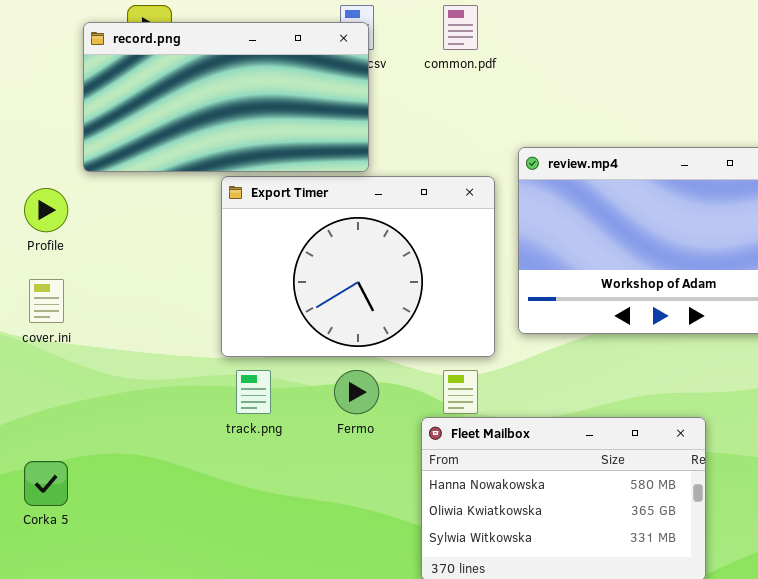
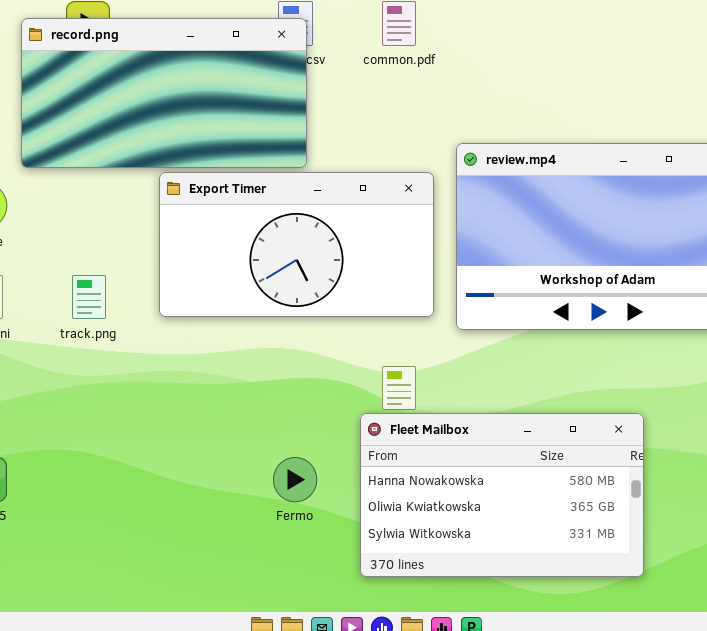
Export Timer: [221,176,495,357] -> [159,172,434,317], resized
track.png: [236,370,271,414] -> [72,275,106,319], moved
Fermo: [334,370,379,414] -> [273,457,317,502], moved

